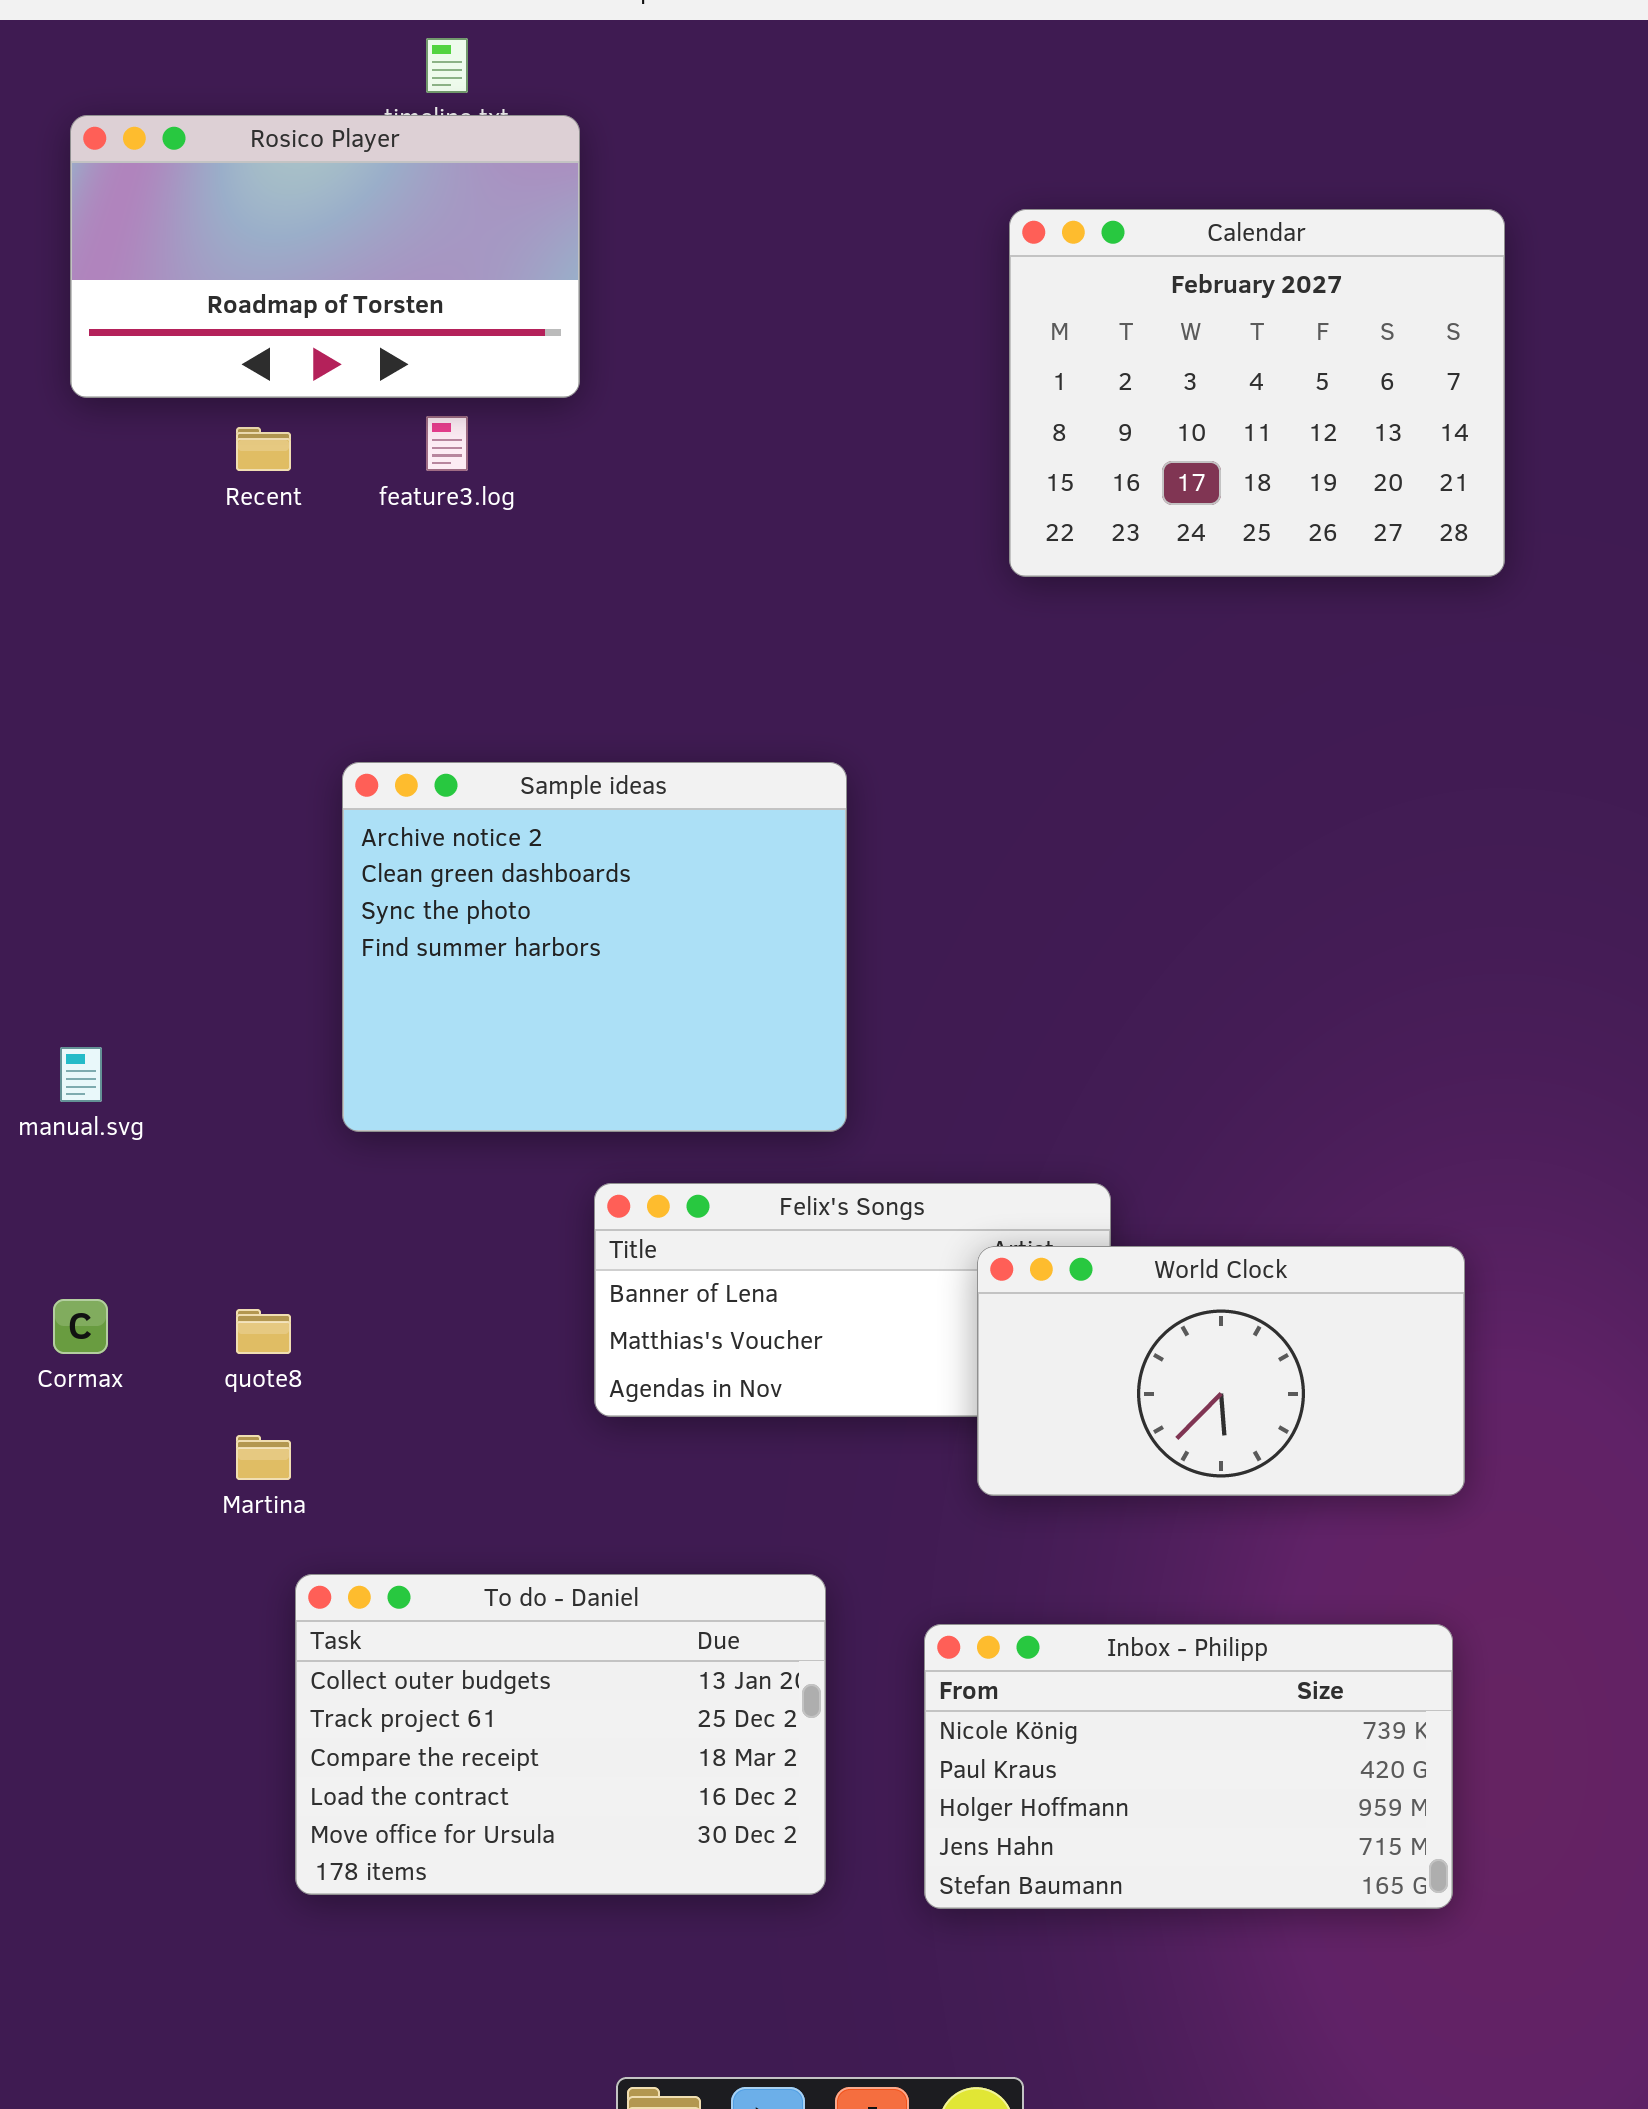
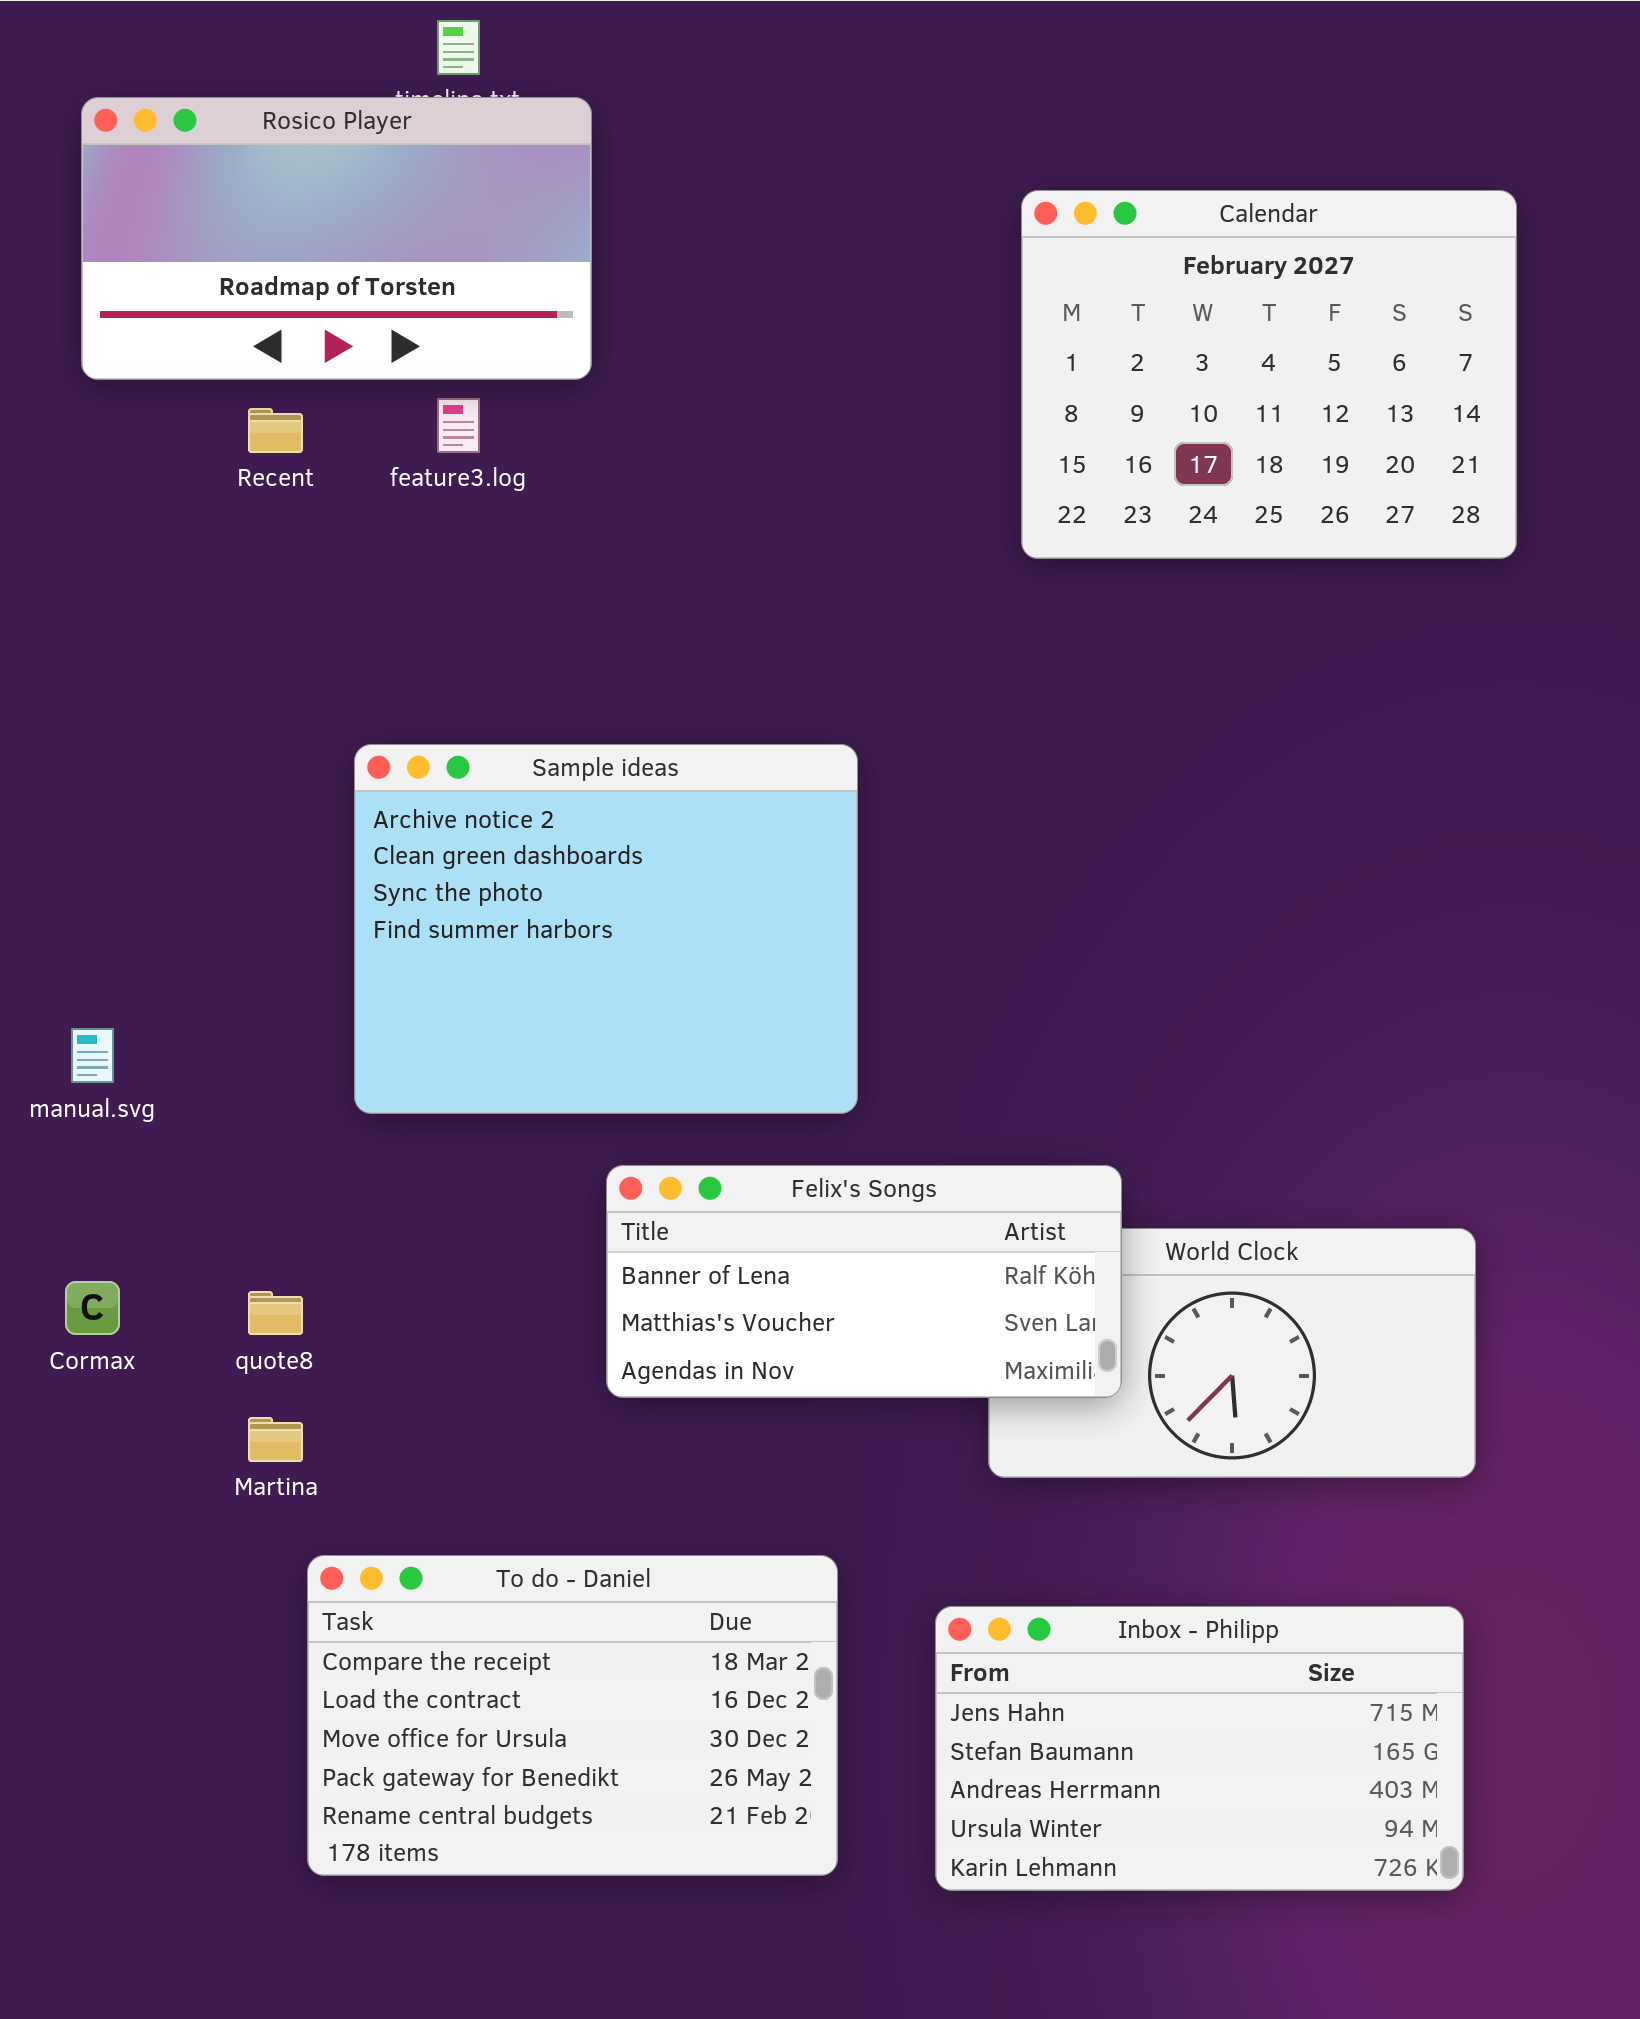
Felix's Songs: [594,1183,1111,1417] -> [606,1165,1122,1398], raised
To do - Daniel: [295,1574,826,1895] -> [307,1555,838,1876], scrolled down 2 rows
Inbox - Philipp: [924,1624,1453,1909] -> [935,1606,1464,1891], scrolled down 3 rows

